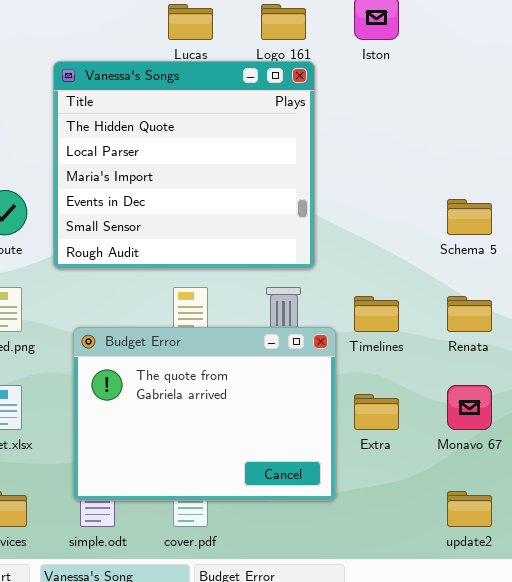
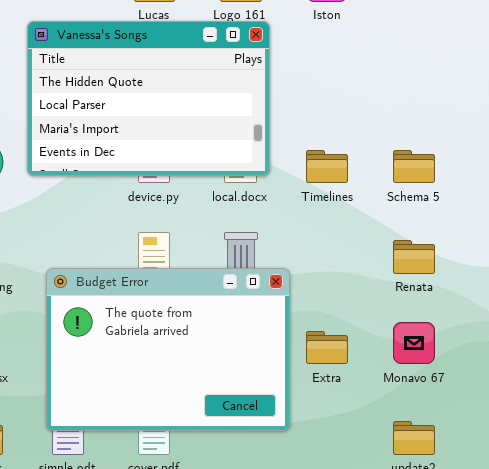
Vanessa's Songs: [53,61,315,269] -> [27,21,270,176], resized
Timelines: [354,296,399,332] -> [306,150,348,183], moved

